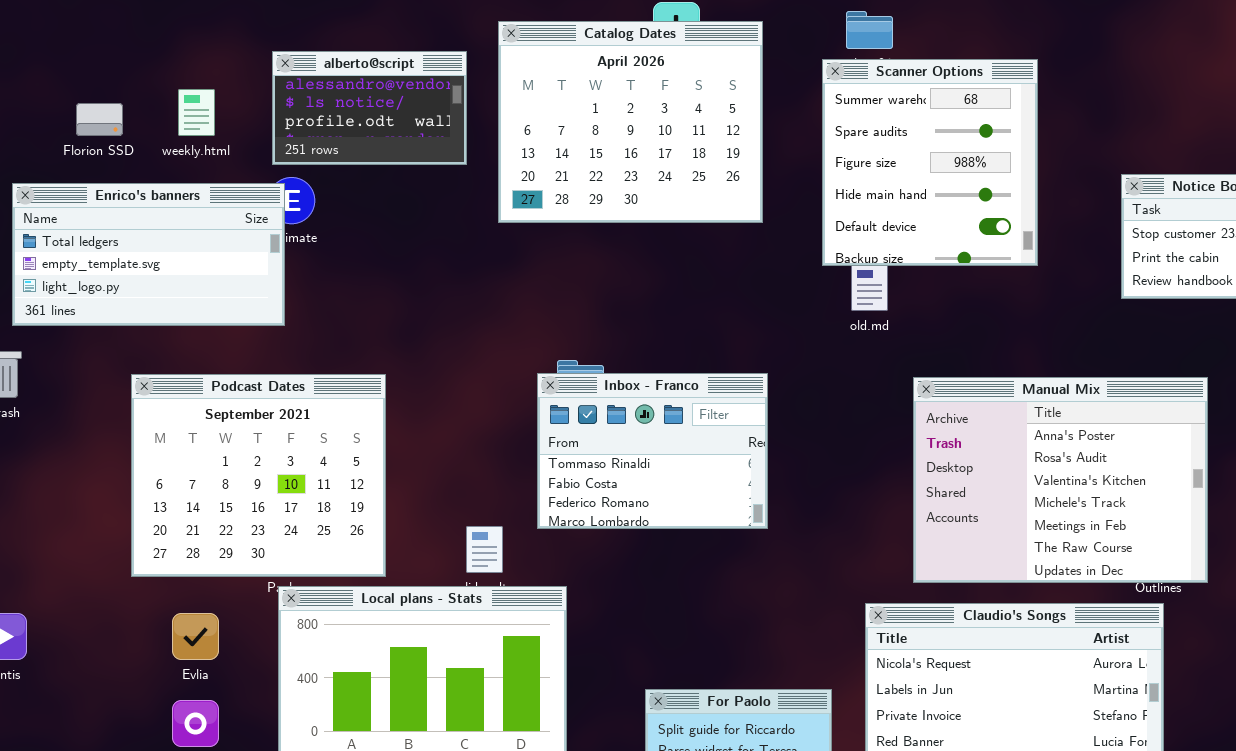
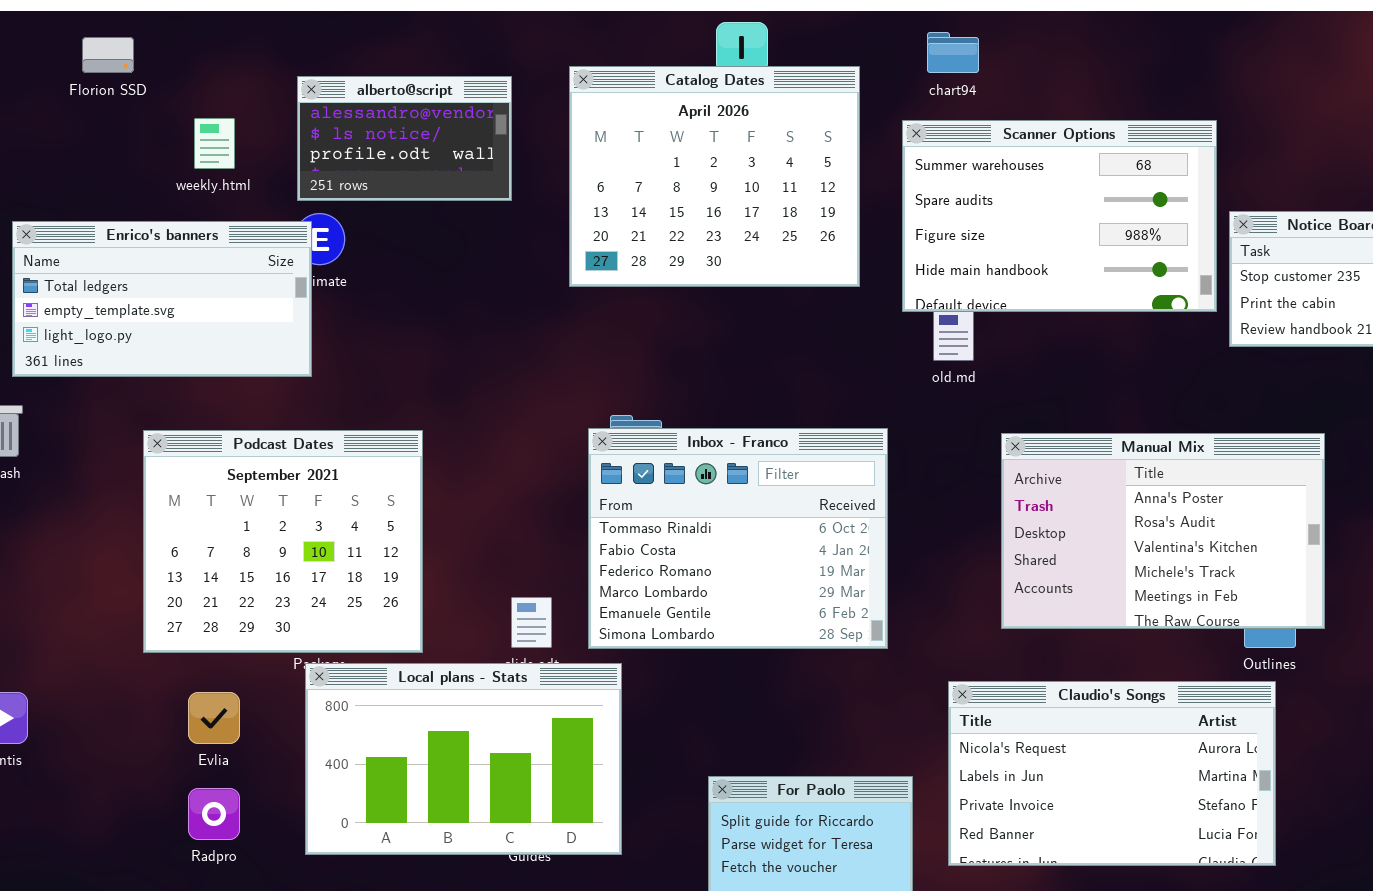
Catalog Dates: [498,21,763,223] -> [569,66,860,287], moved
Scanner Options: [822,59,1038,266] -> [902,120,1217,312], resized
Florion SSD: [76,103,123,136] -> [82,37,134,73], moved
Inbox - Franco: [537,373,768,529] -> [588,428,888,649], resized
Manual Mix: [913,377,1208,583] -> [1001,433,1325,629], resized

